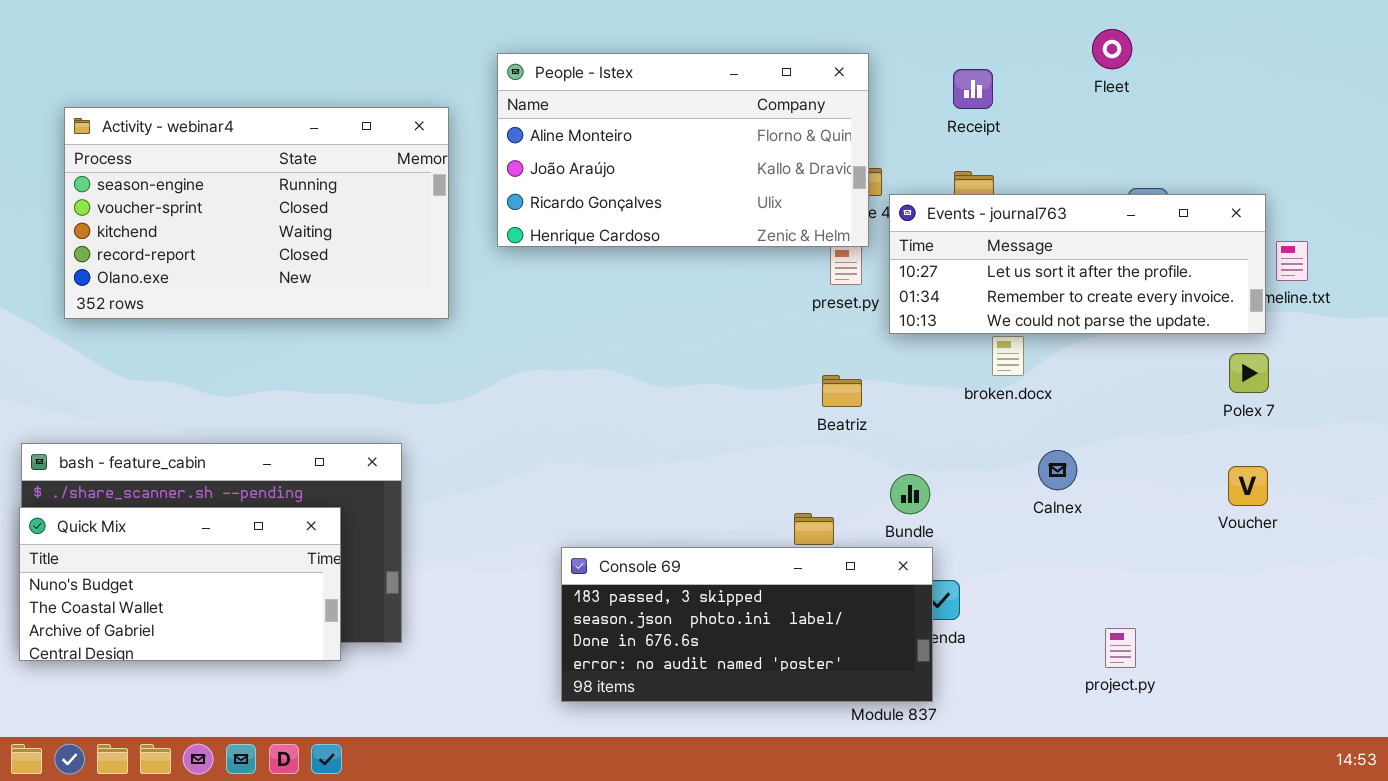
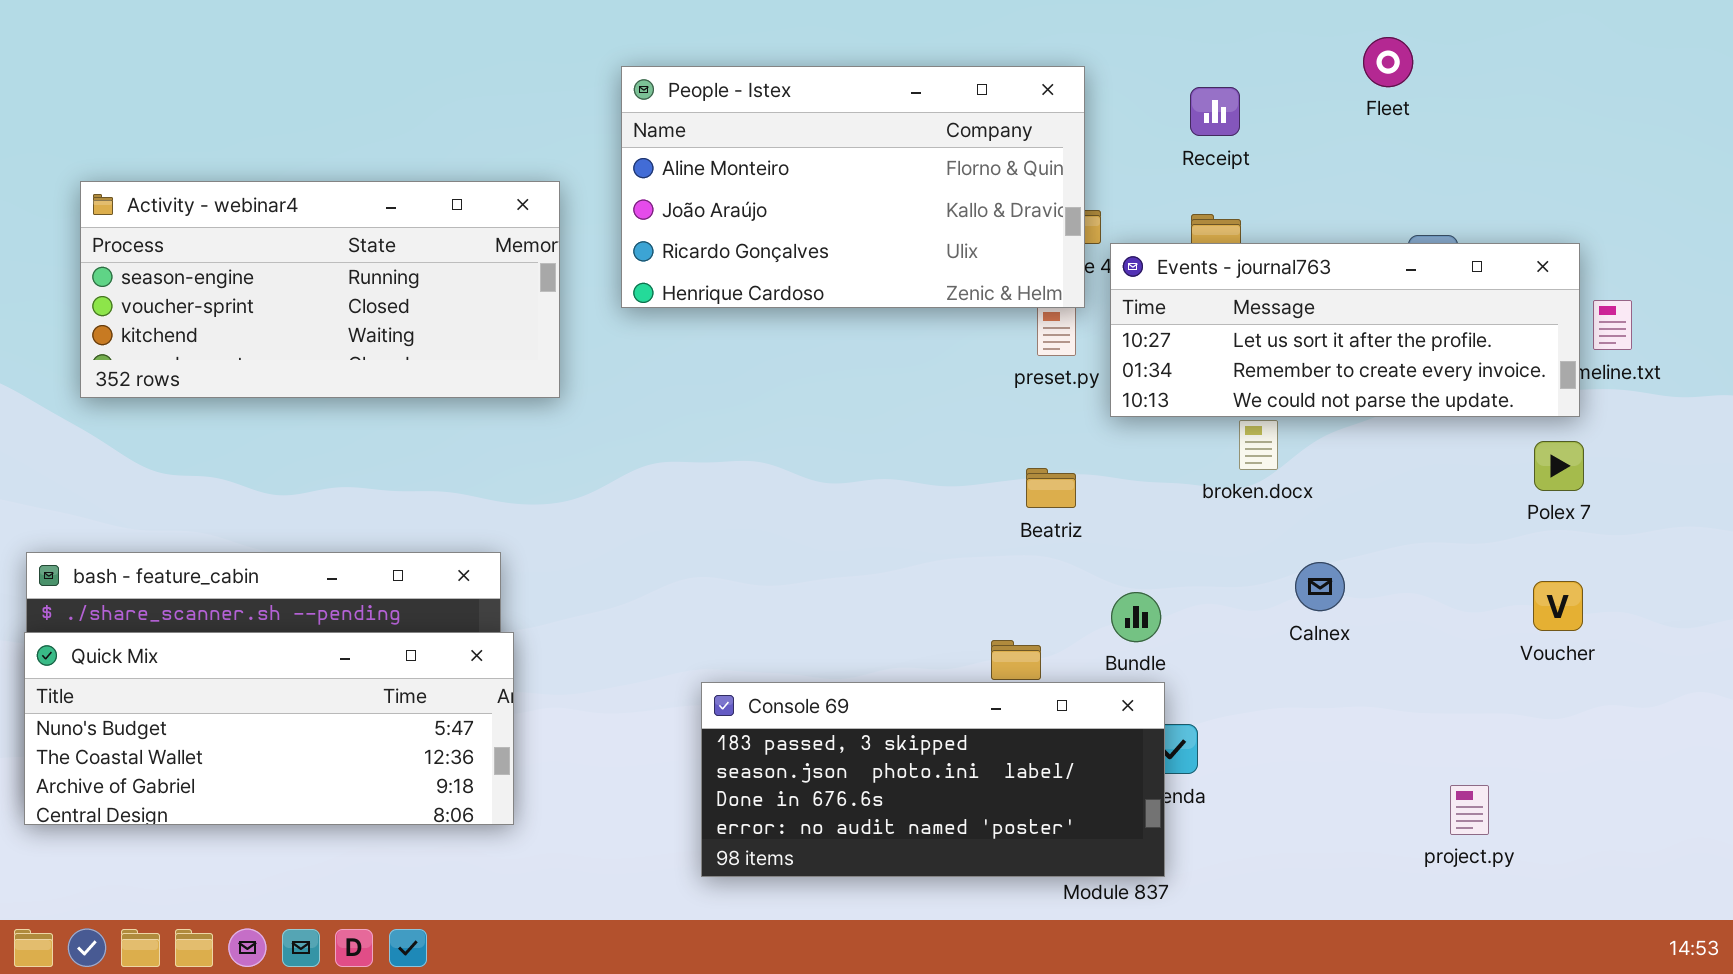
Activity - webinar4: [64,107,449,319] -> [80,181,560,398], resized
Quick Mix: [19,507,341,661] -> [24,632,514,825], resized
project.py: [1105,628,1136,668] -> [1450,785,1489,835], moved

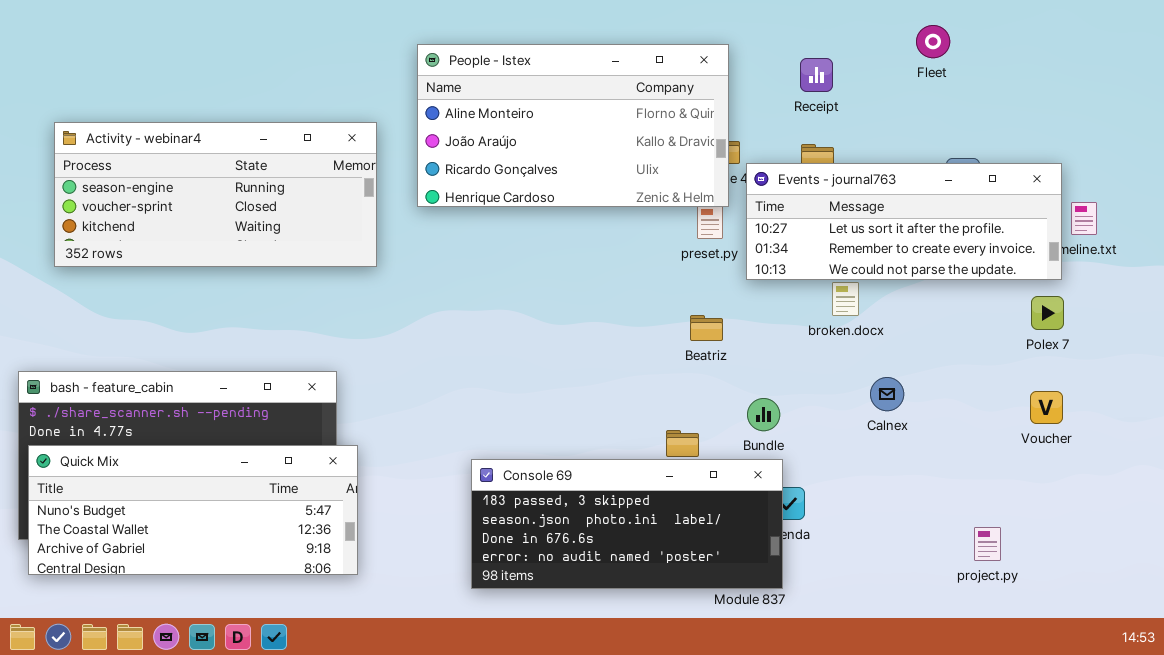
Quick Mix: [24,632,514,825] -> [28,445,358,575], moved

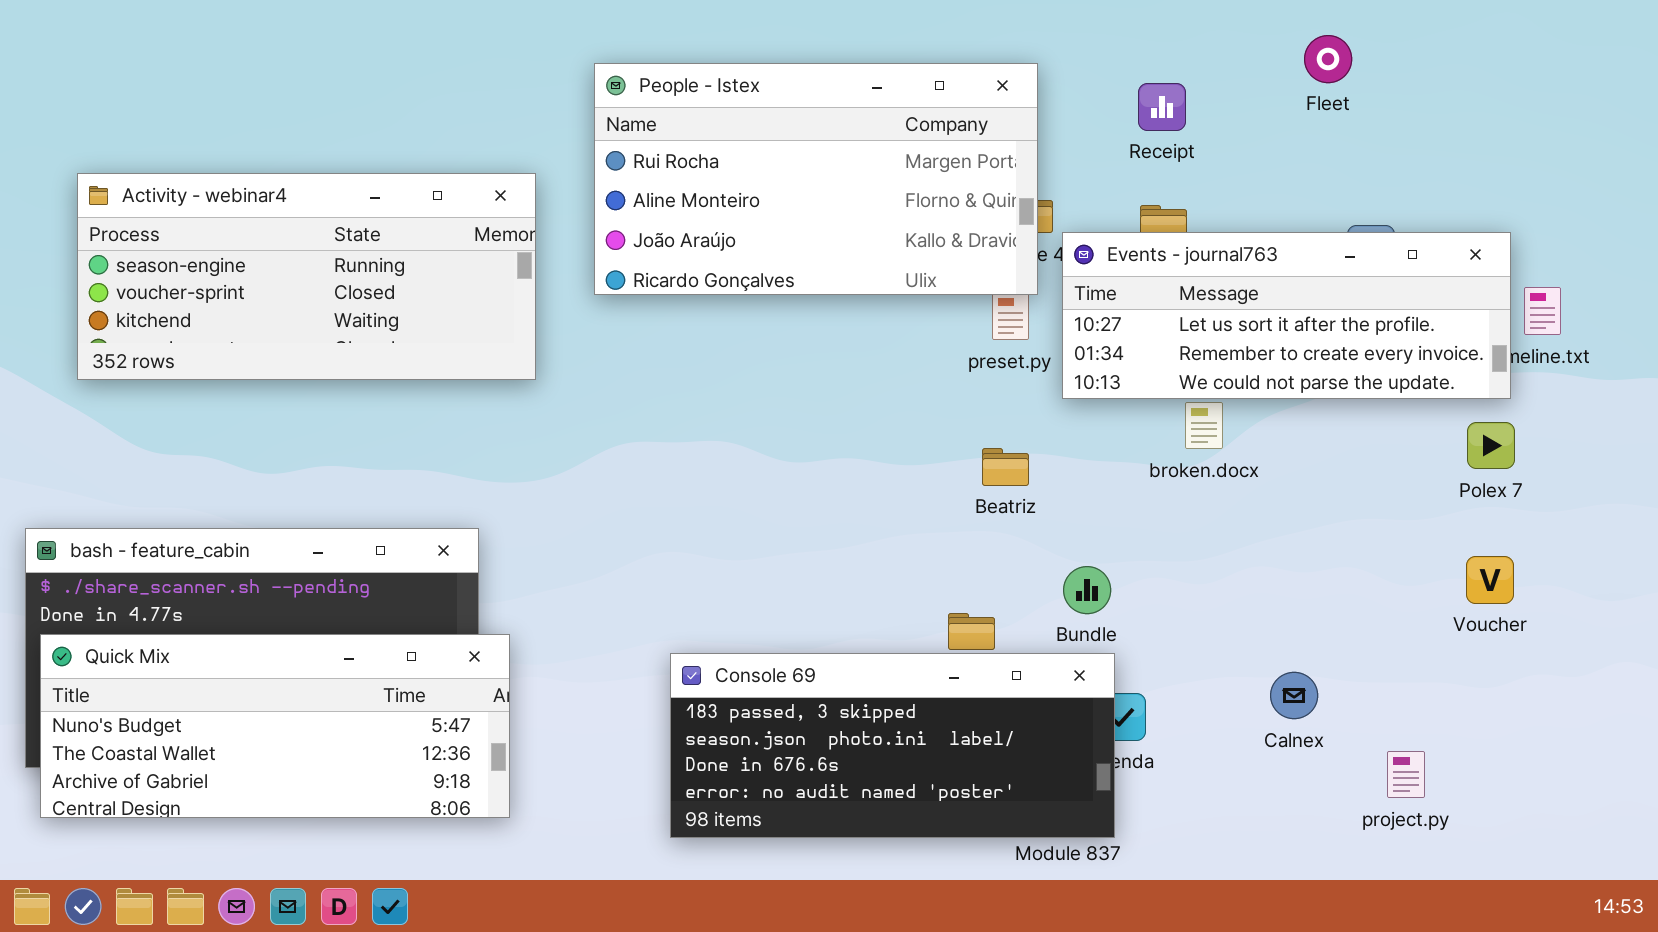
People - Istex: [417,44,729,207] -> [594,63,1038,295], scrolled up 1 row
Calnex: [870,377,904,411] -> [1270,672,1318,719], moved

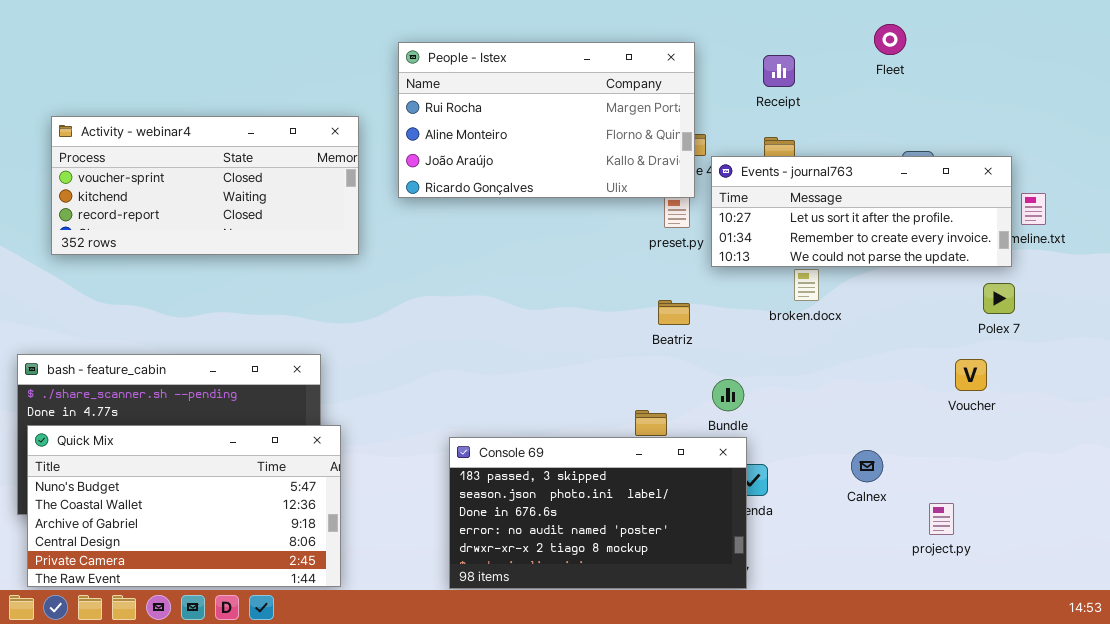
Activity - webinar4: [77,173,536,380] -> [51,116,359,255], scrolled down 1 row
Voucher: [1466,556,1514,604] -> [955,359,987,391], moved
Quick Mix: [40,634,510,818] -> [27,425,341,587], resized
Console 69: [670,653,1115,838] -> [449,437,747,589], resized

